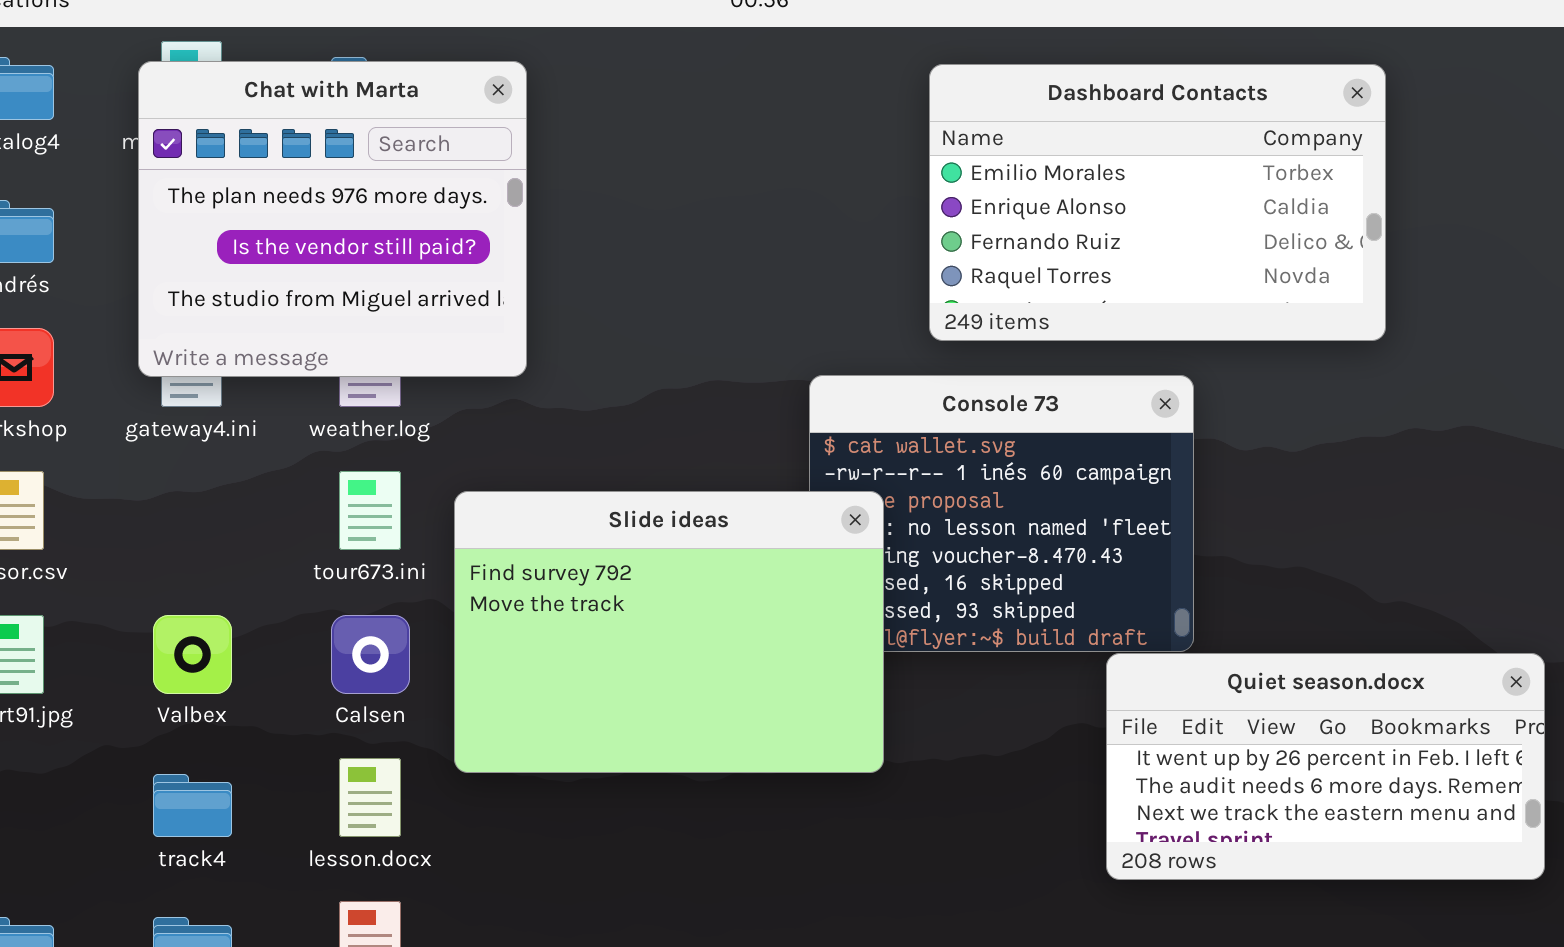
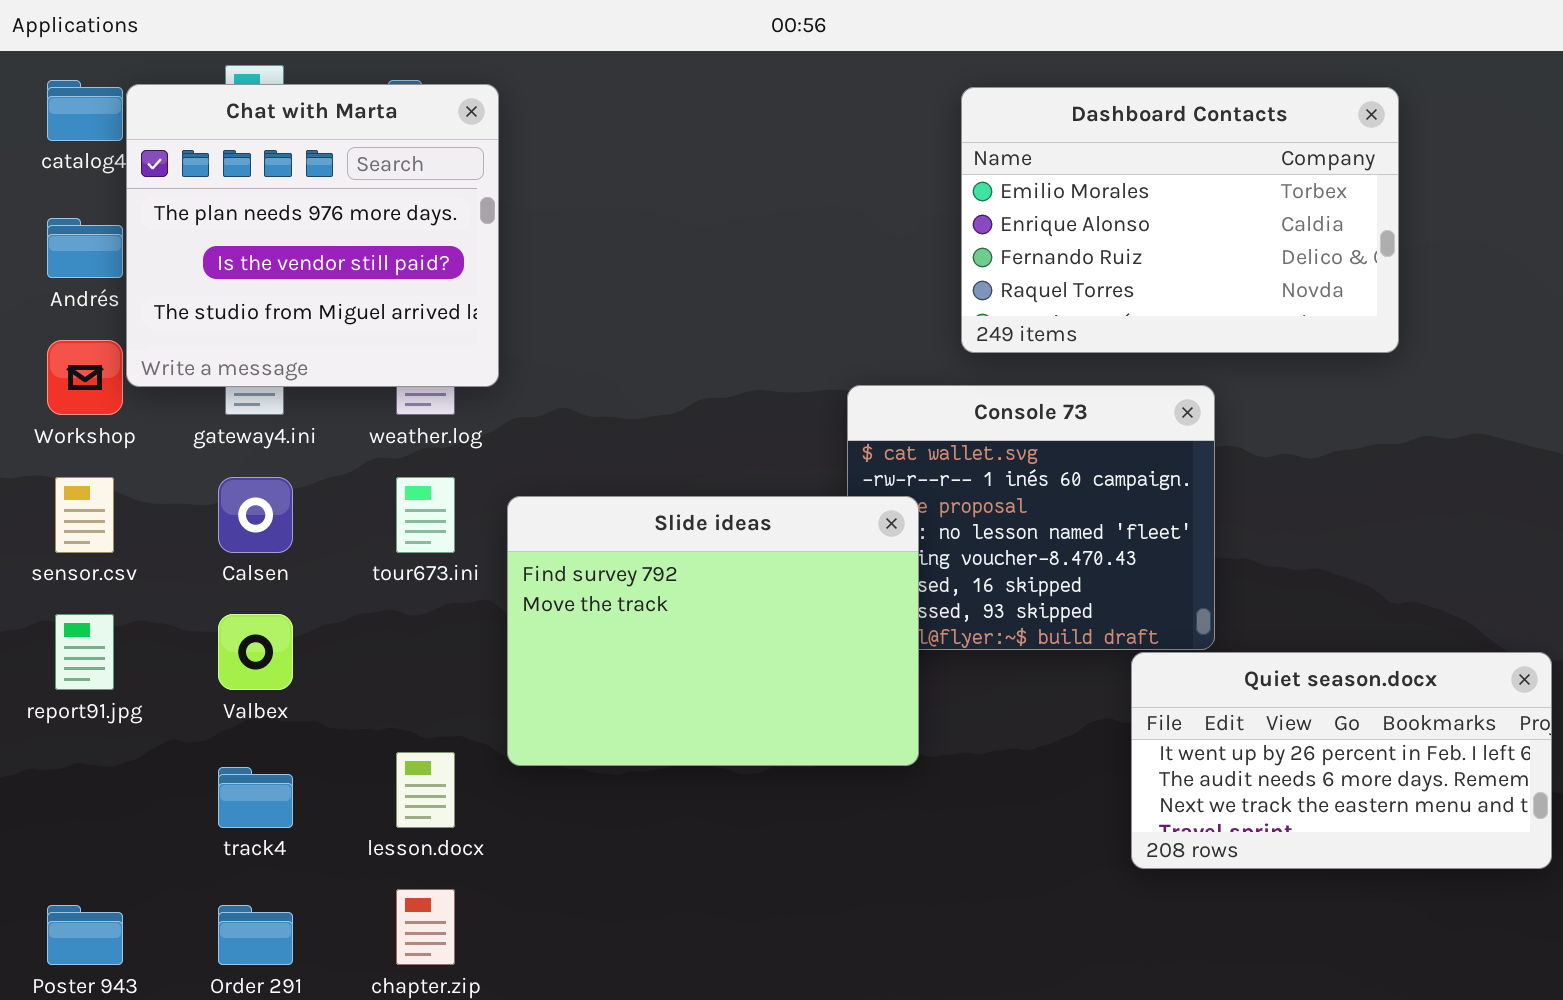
Chat with Marta: [138,61,527,377] -> [126,84,499,387], moved
Calsen: [331,615,410,694] -> [218,477,293,553], moved

